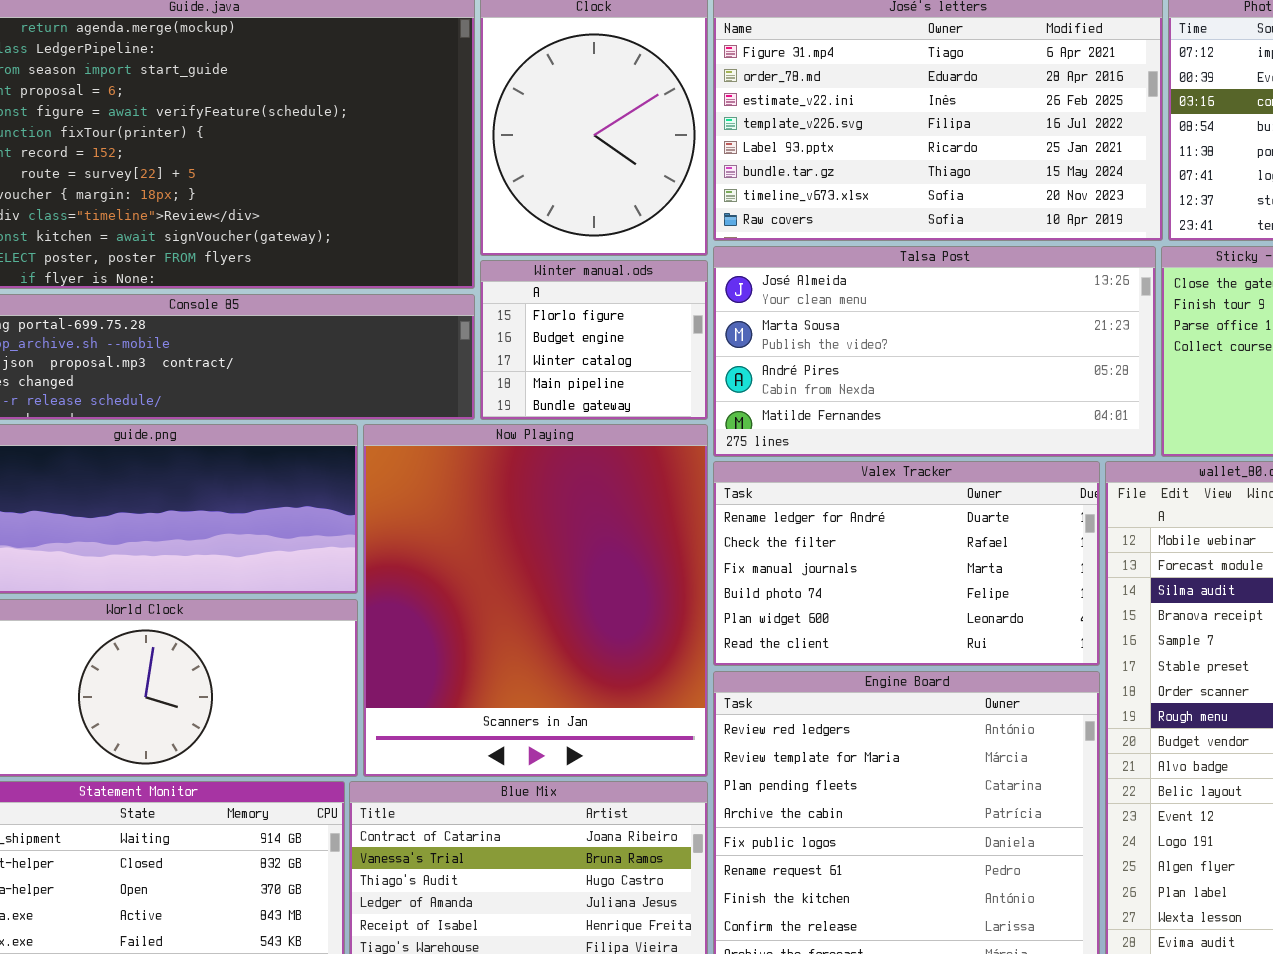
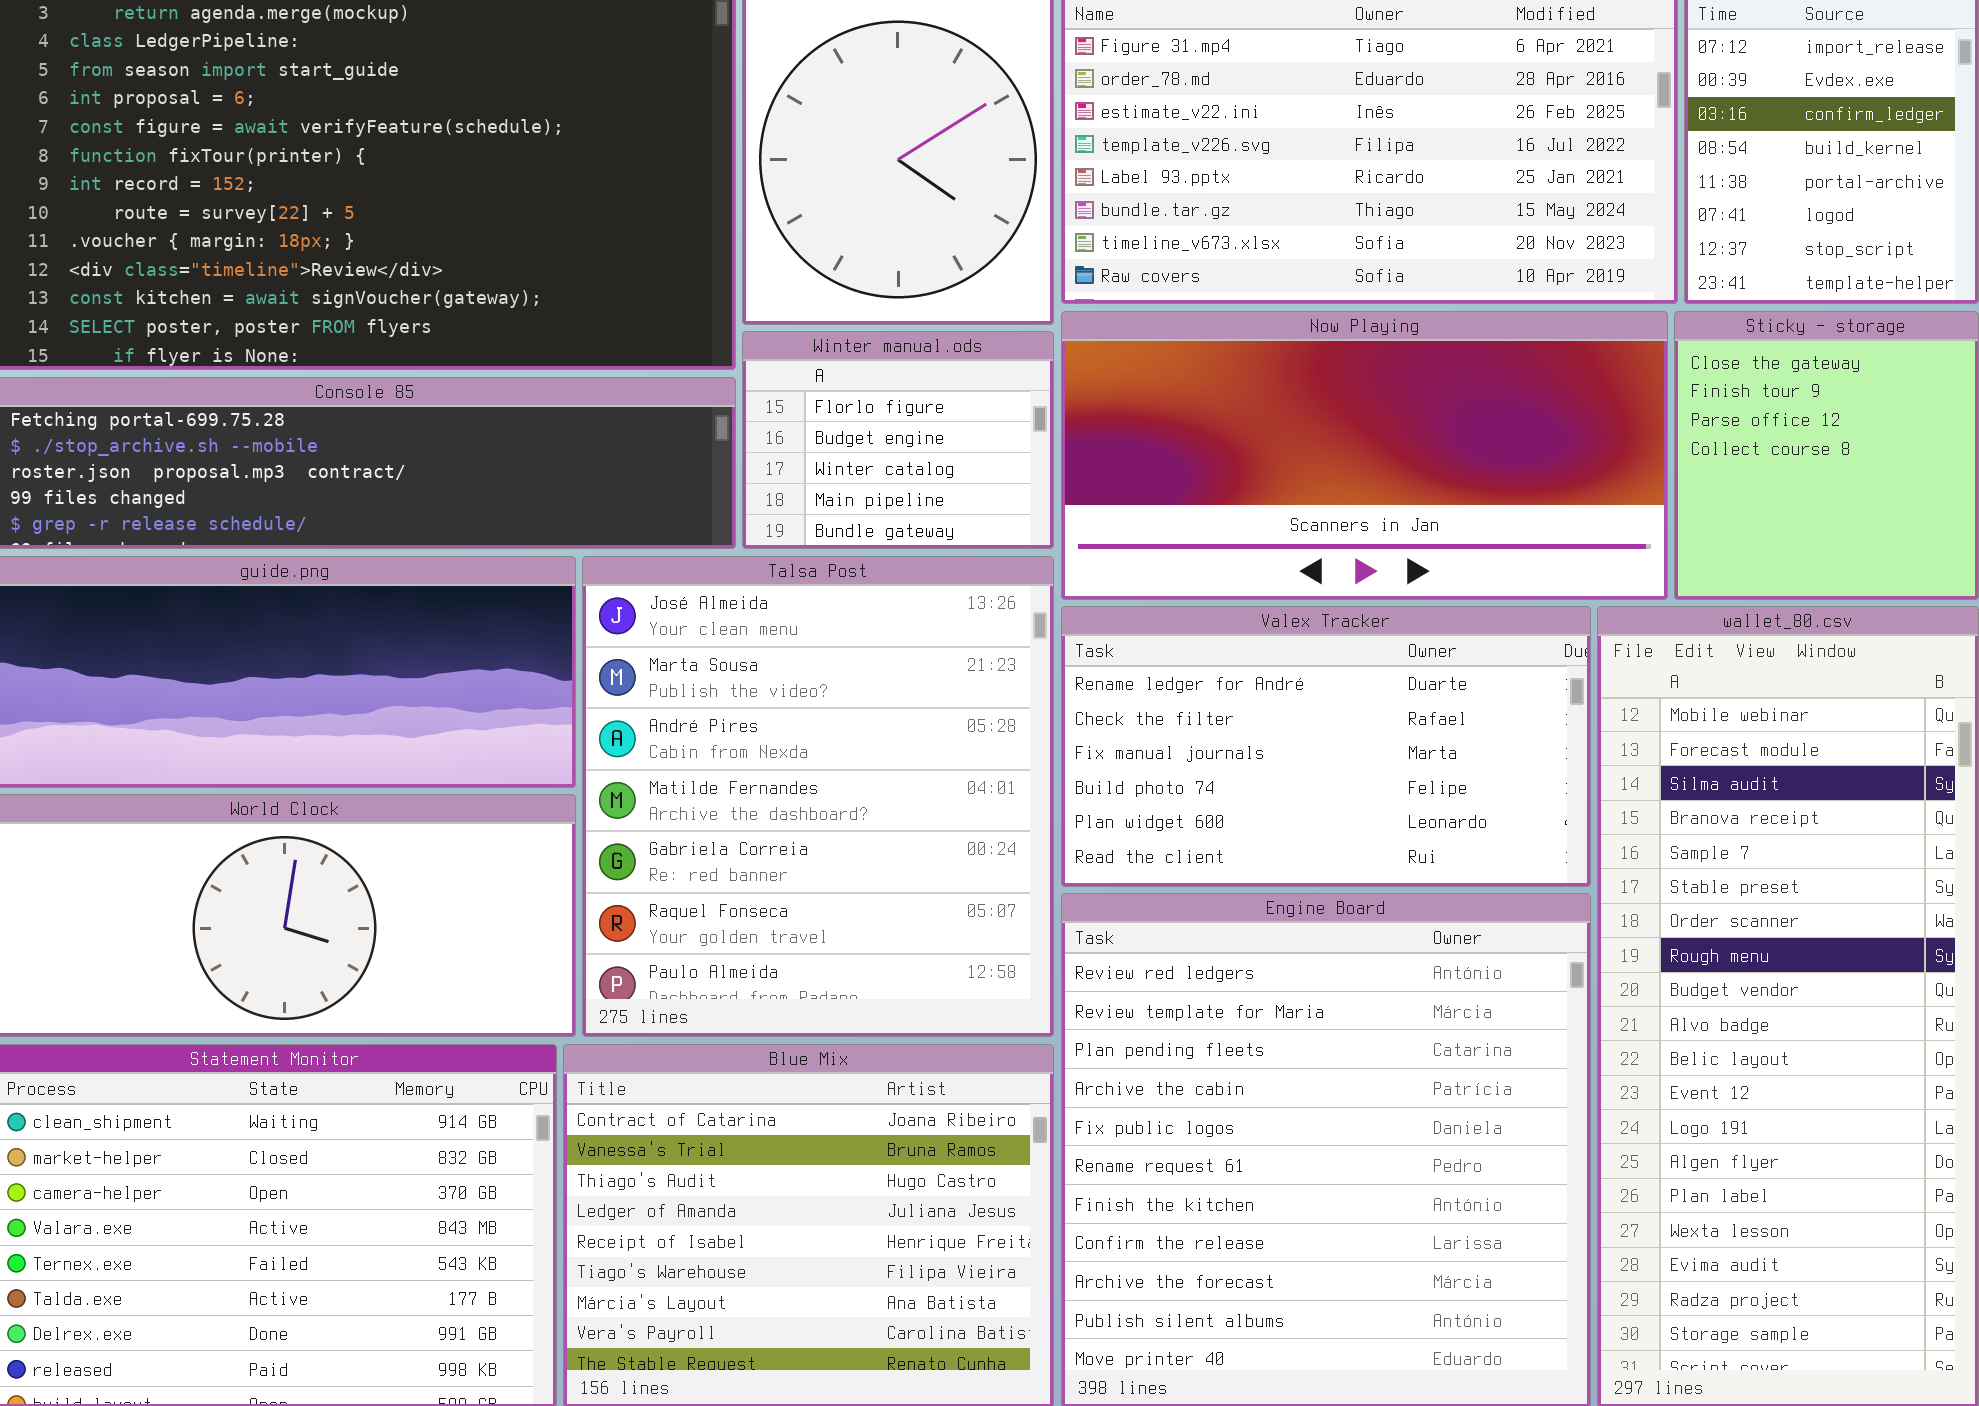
Talsa Post: [713,246,1156,457] -> [582,556,1054,1037], moved, resized
Now Playing: [363,424,708,777] -> [1061,311,1668,600], moved, resized

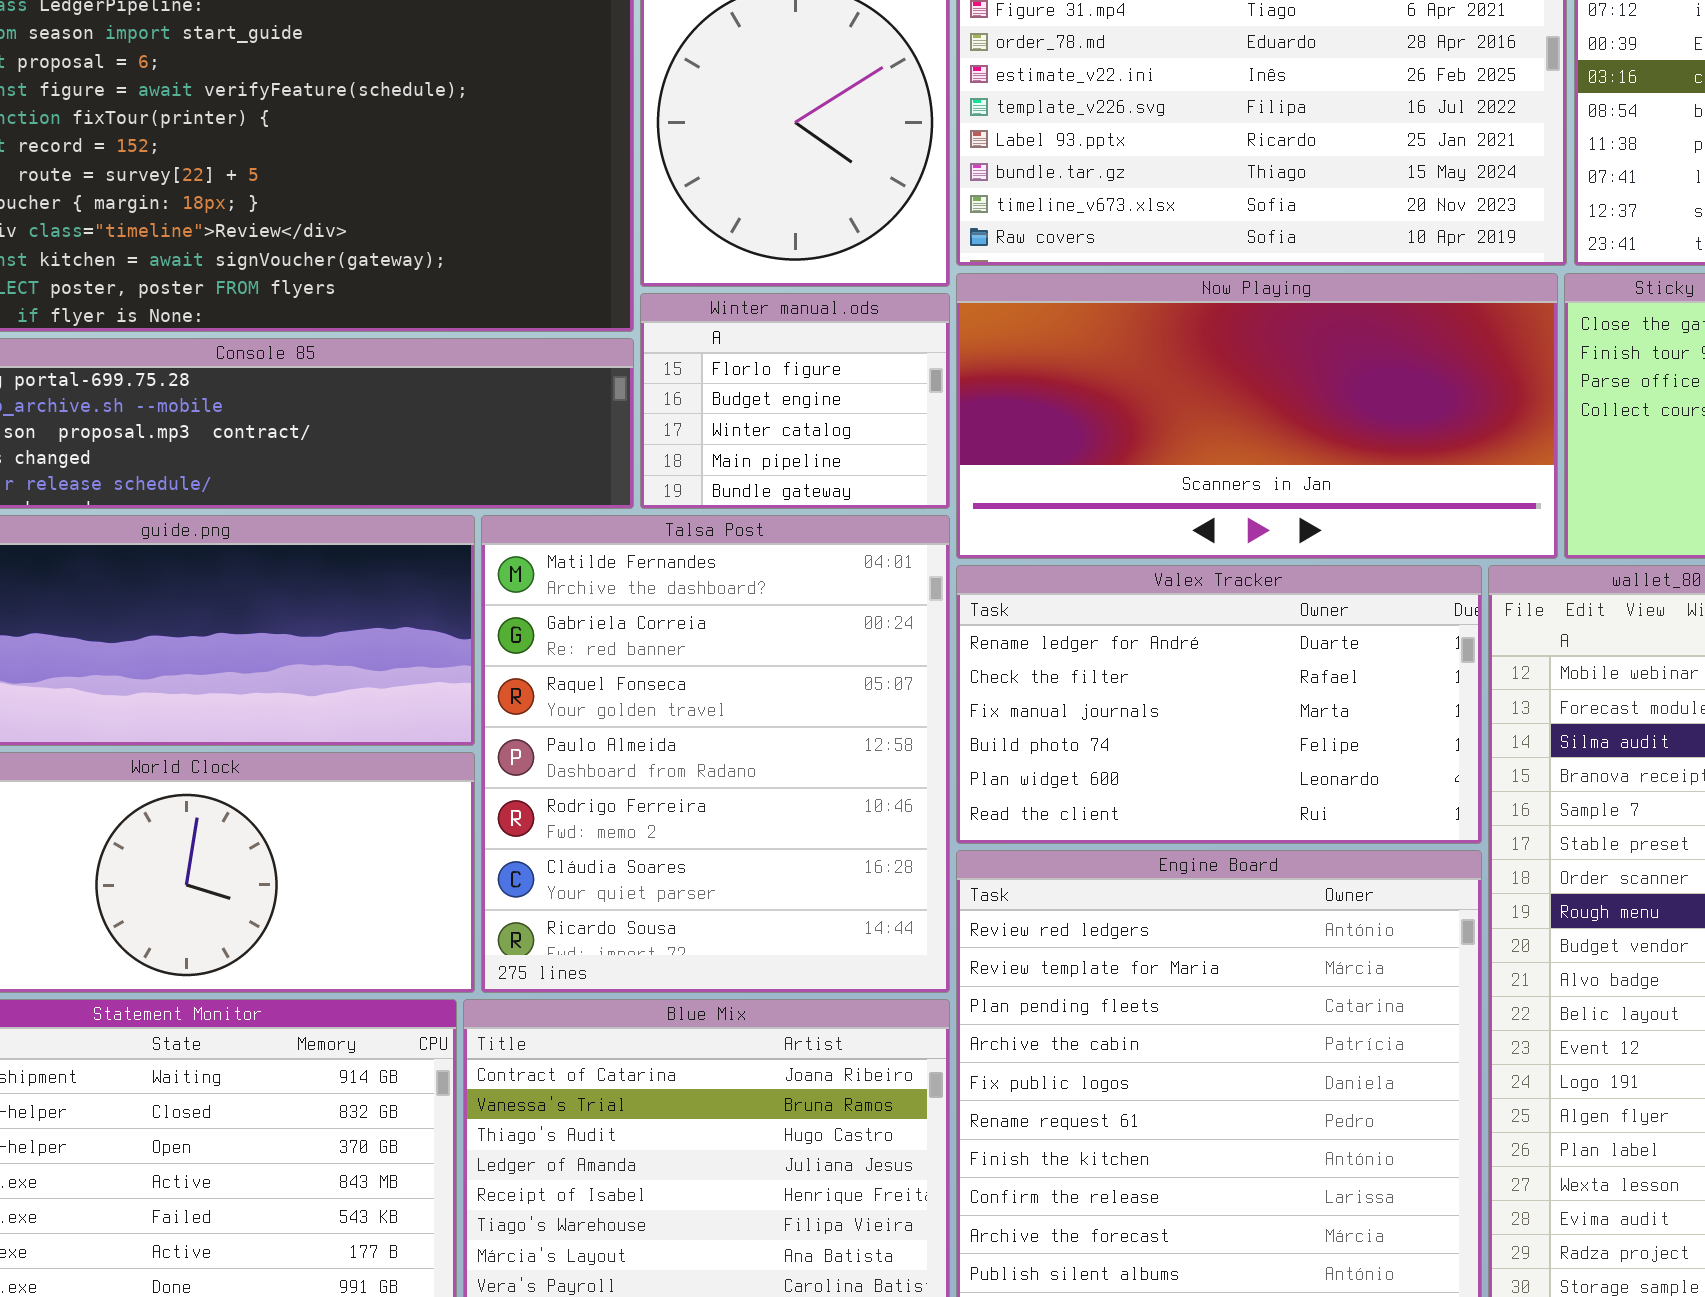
Talsa Post: [582,556,1054,1037] -> [481,515,950,993], scrolled down 3 rows

